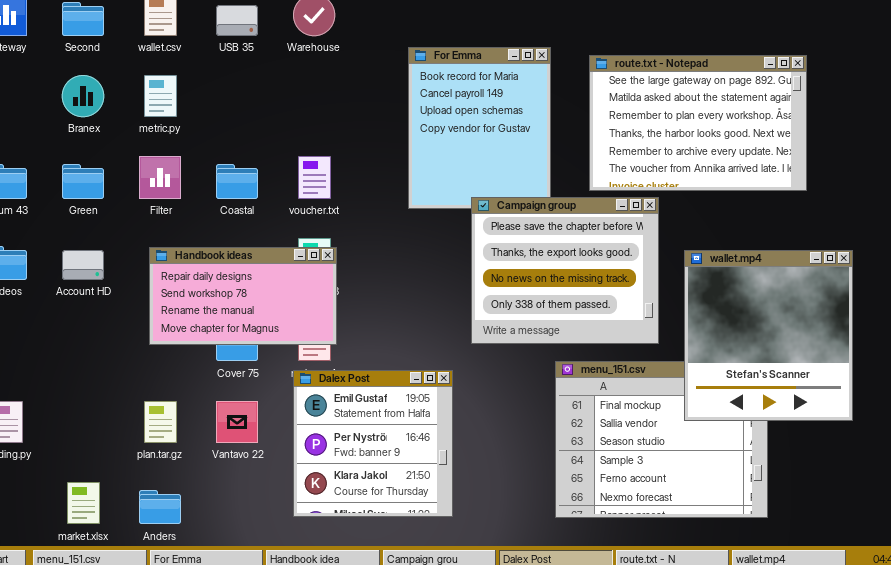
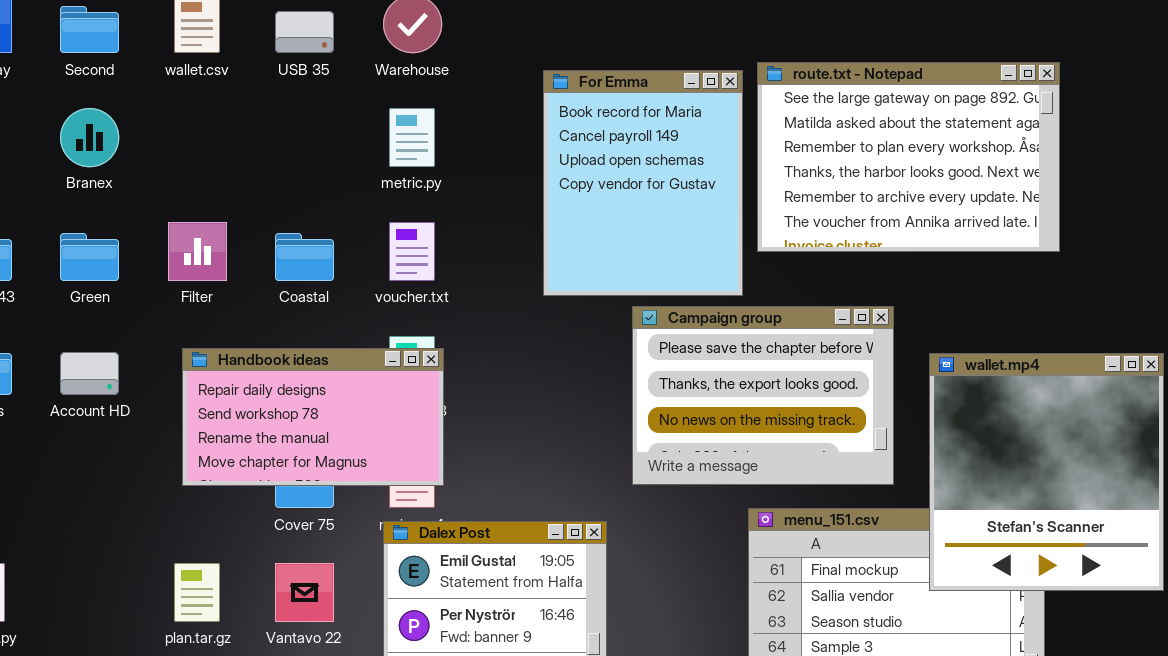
route.txt - Notepad: [589,55,807,191] -> [757,62,1060,252], moved
metric.py: [144,75,177,117] -> [389,108,435,167], moved
Campaign group: [471,197,659,344] -> [632,306,894,485], resized

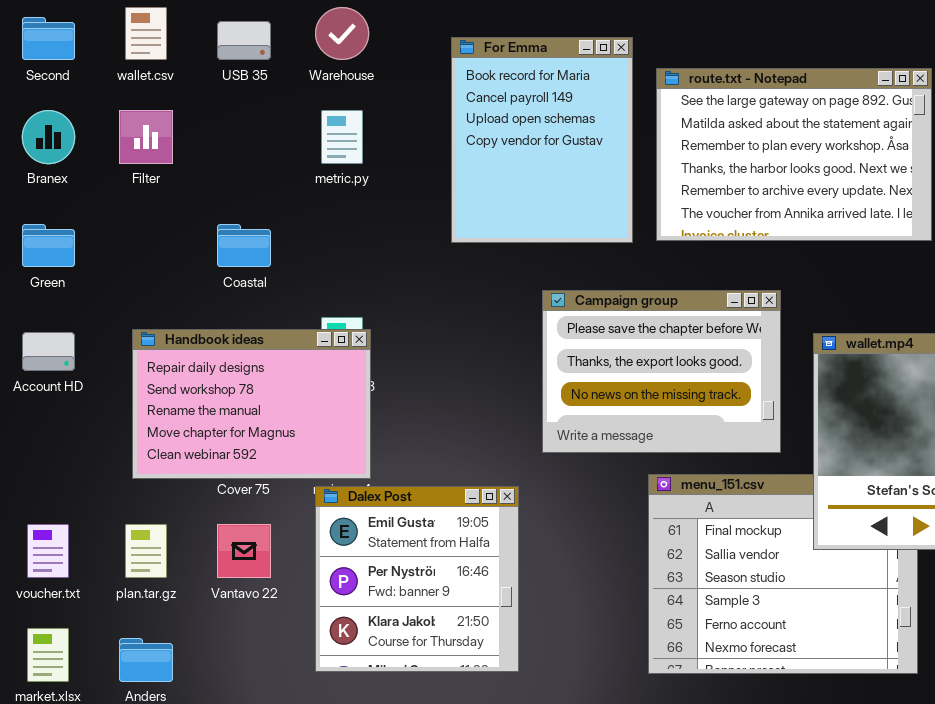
For Emma: [543,70,743,296] -> [451,37,633,243], moved
Filter: [168,222,227,281] -> [119,110,173,164], moved
voucher.txt: [389,222,435,281] -> [27,524,69,578], moved
Handbook ideas: [182,348,444,486] -> [132,329,371,479], resized

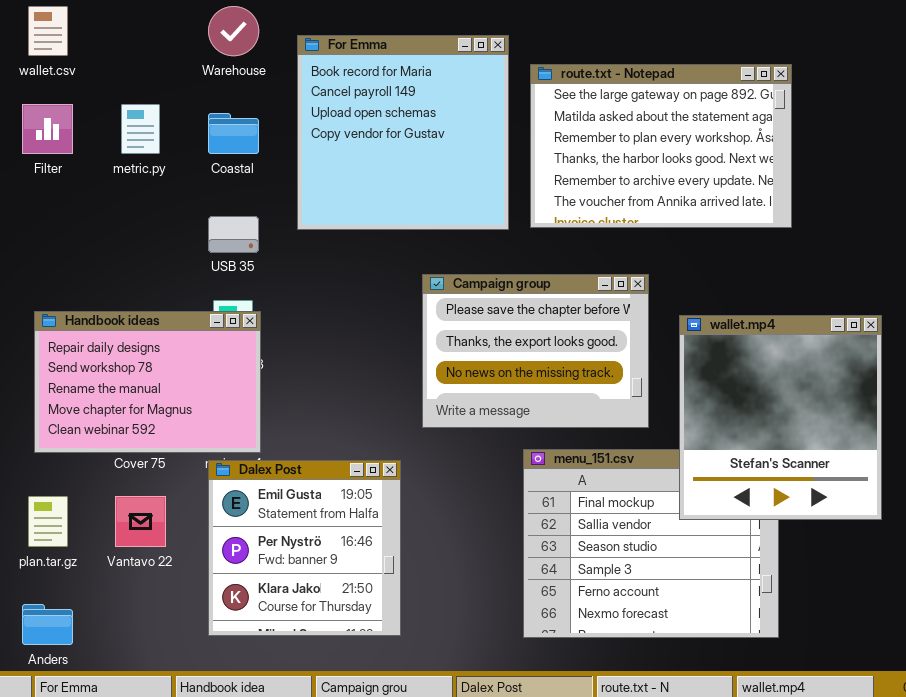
USB 35: [217,21,271,60] -> [208,216,259,253], moved
For Emma: [451,37,633,243] -> [297,35,509,230], resized
metric.py: [321,110,363,164] -> [121,104,160,154], moved
Coastal: [217,224,271,267] -> [208,113,259,154], moved

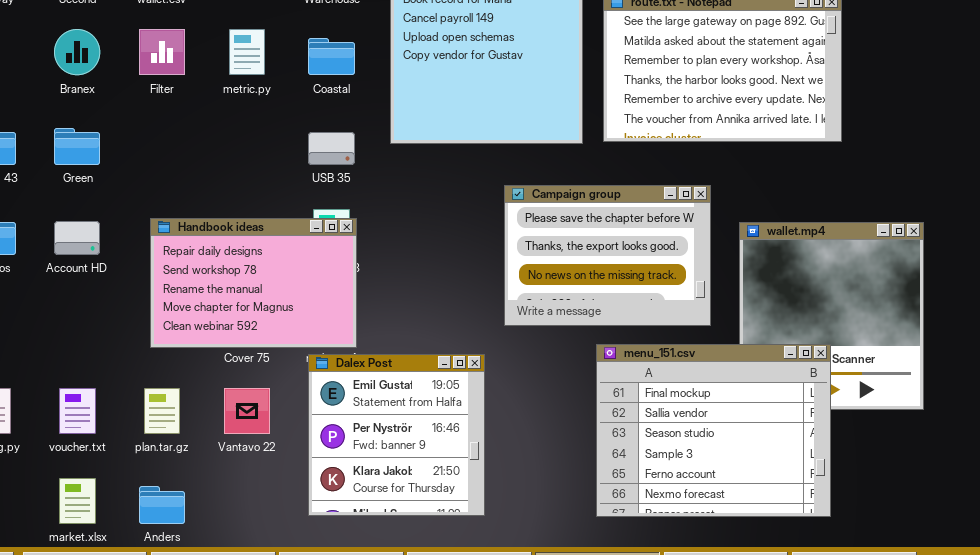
menu_151.csv: [523,449,779,638] -> [596,344,831,517], raised

